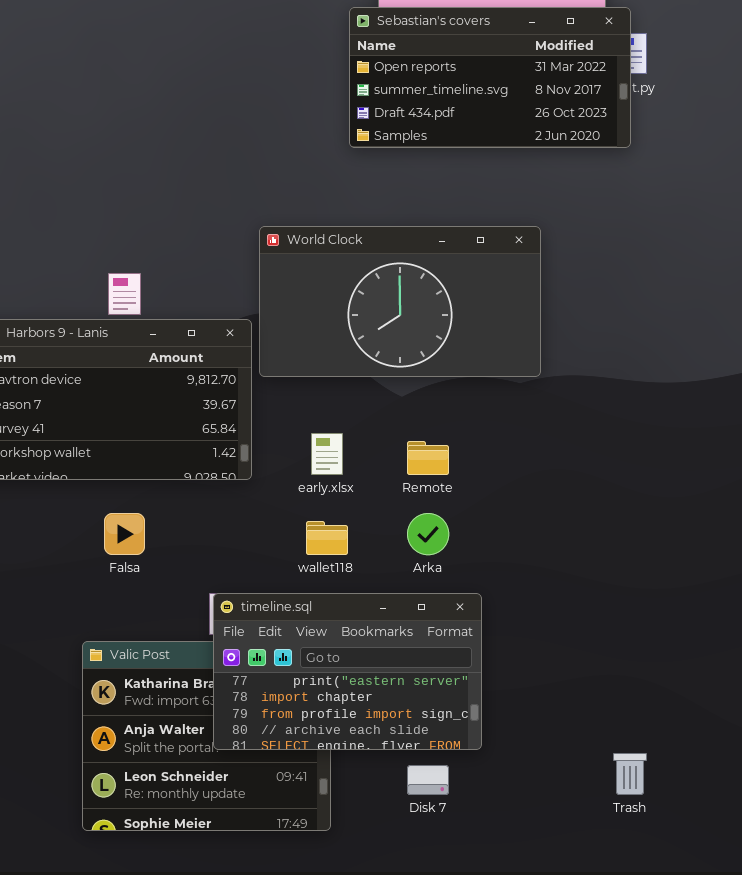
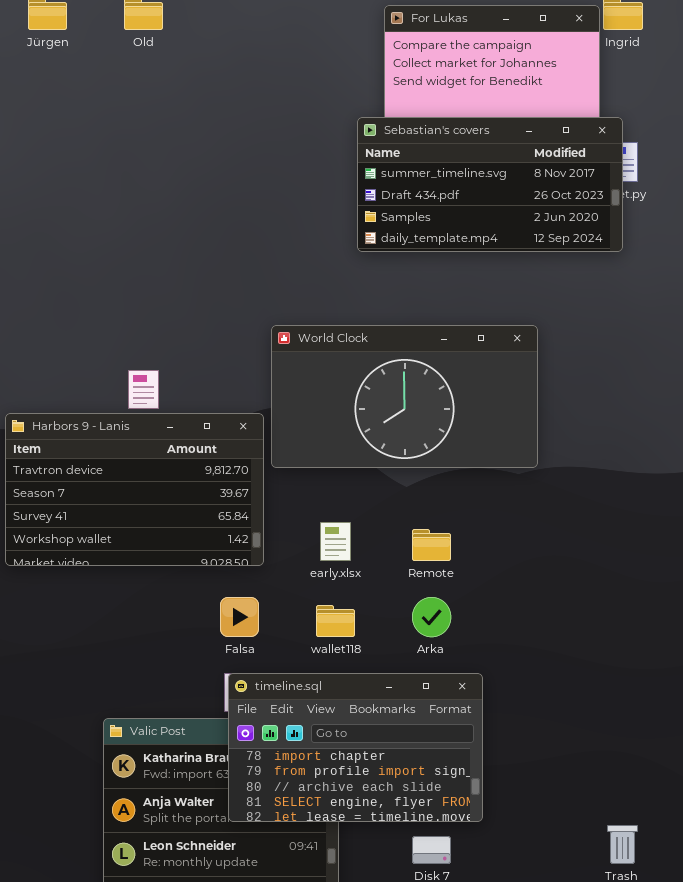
Sebastian's covers: [349,7,631,148] -> [357,117,623,252], scrolled down 1 row
Falsa: [104,513,145,555] -> [220,597,259,637], moved
timeline.sql: [213,593,482,750] -> [228,673,483,822], scrolled down 1 row

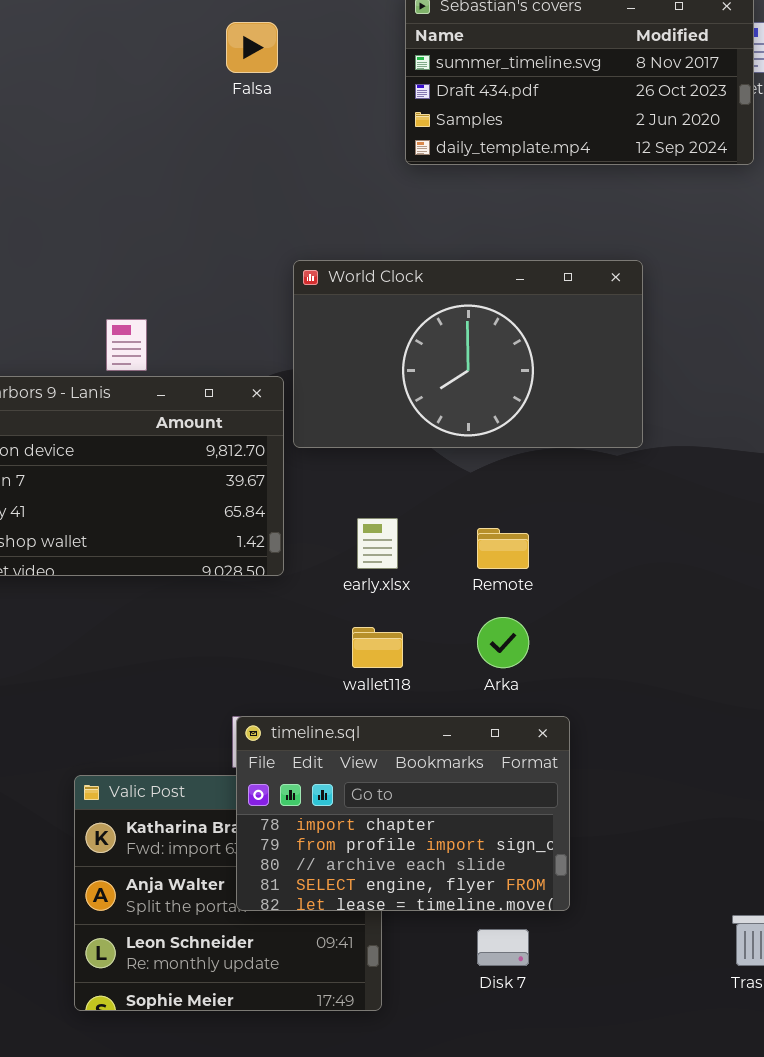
Falsa: [220,597,259,637] -> [226,22,278,73], moved

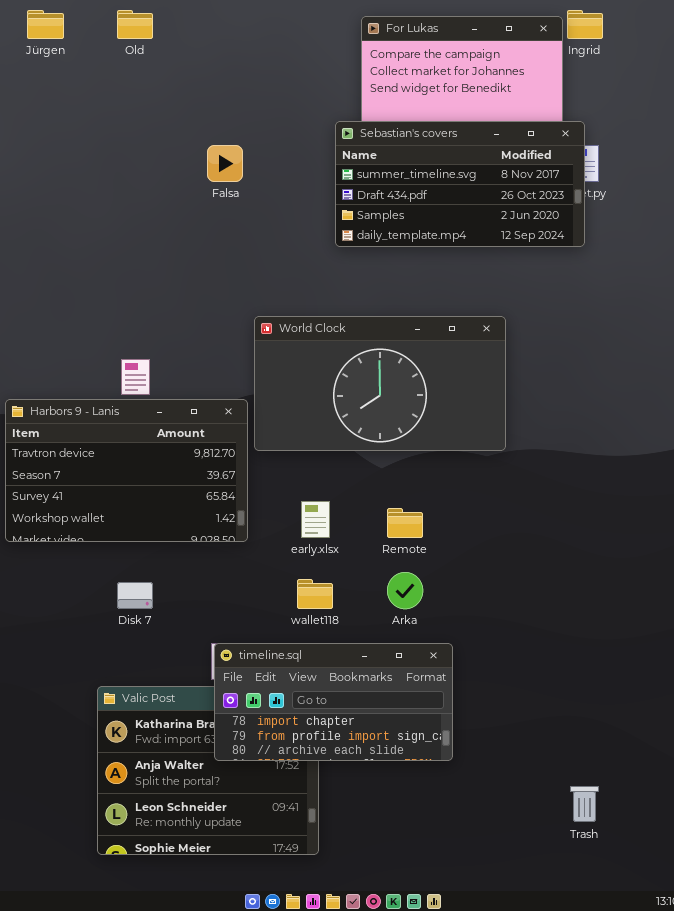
timeline.sql: [236,716,570,911] -> [214,643,453,761], resized
Disk 7: [477,929,529,966] -> [117,582,153,609], moved

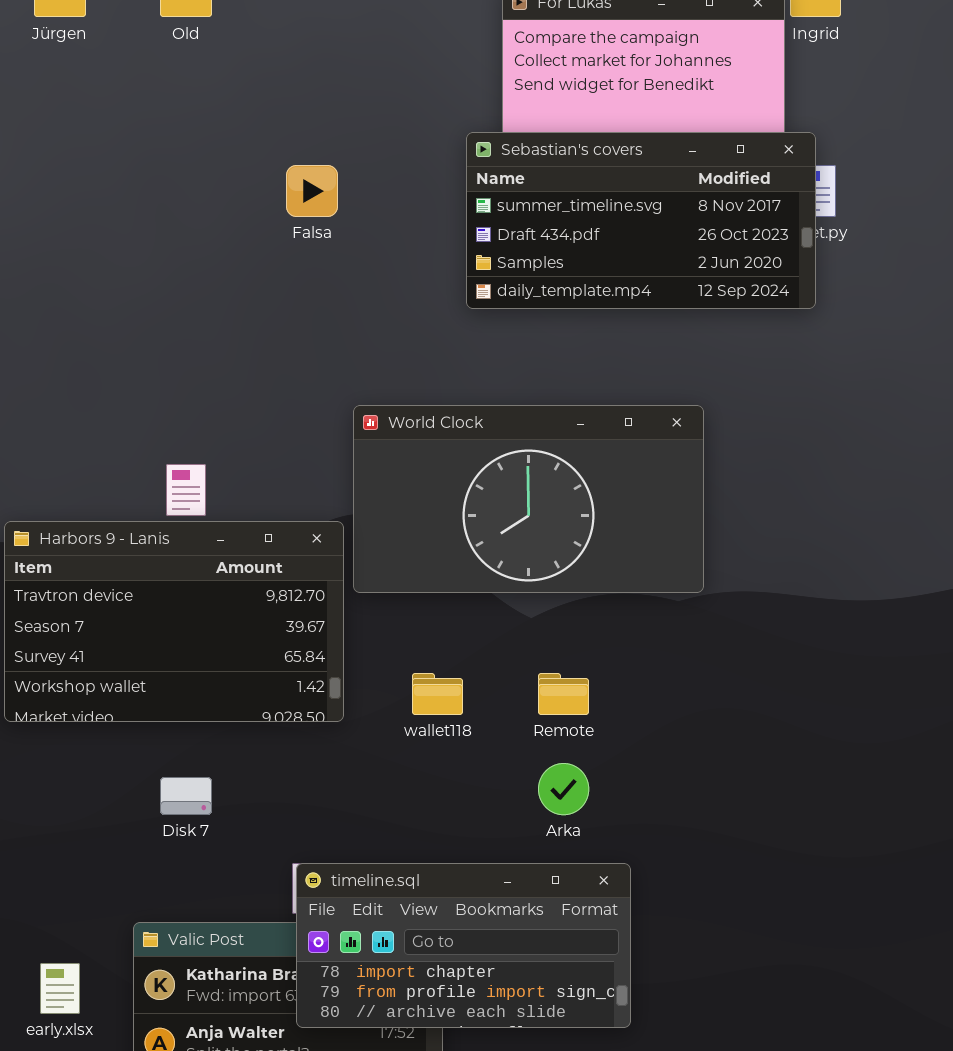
early.xlsx: [301,501,330,538] -> [40,963,80,1014], moved
wallet118: [297,579,333,609] -> [412,673,463,715], moved

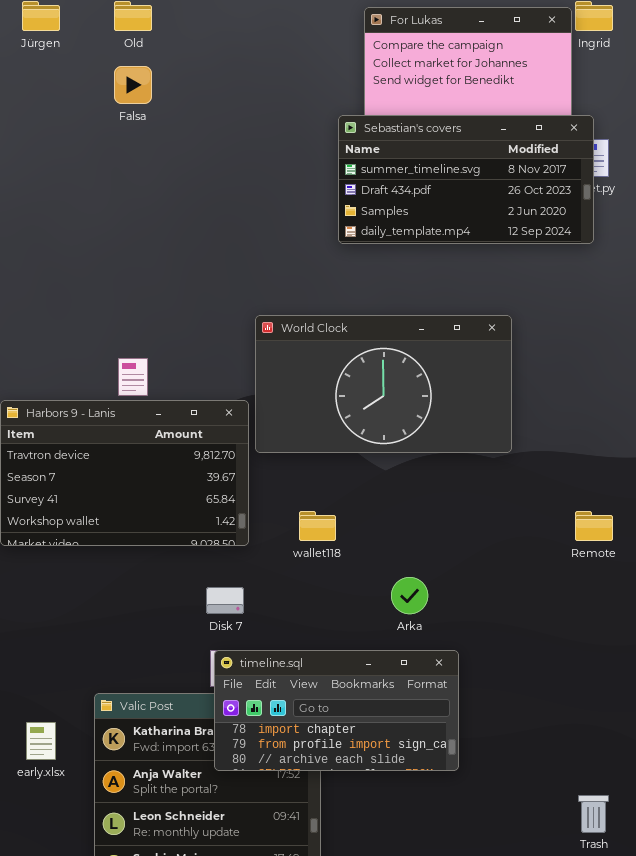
Falsa: [286,165,338,217] -> [114,66,152,104], moved
Remote: [538,673,589,715] -> [575,511,613,541], moved
Disk 7: [160,777,212,815] -> [206,587,244,614], moved

